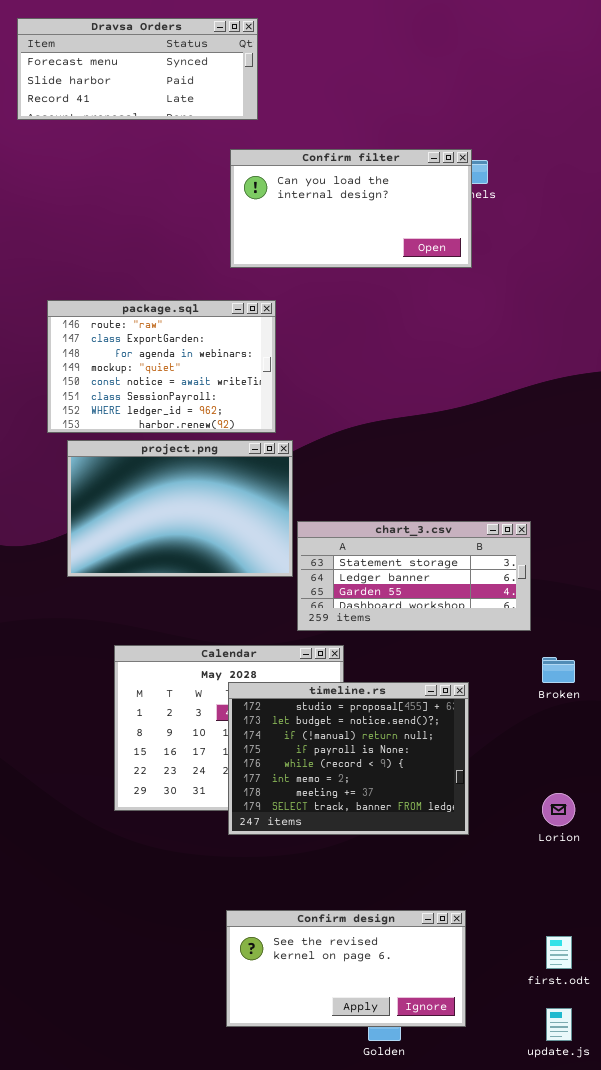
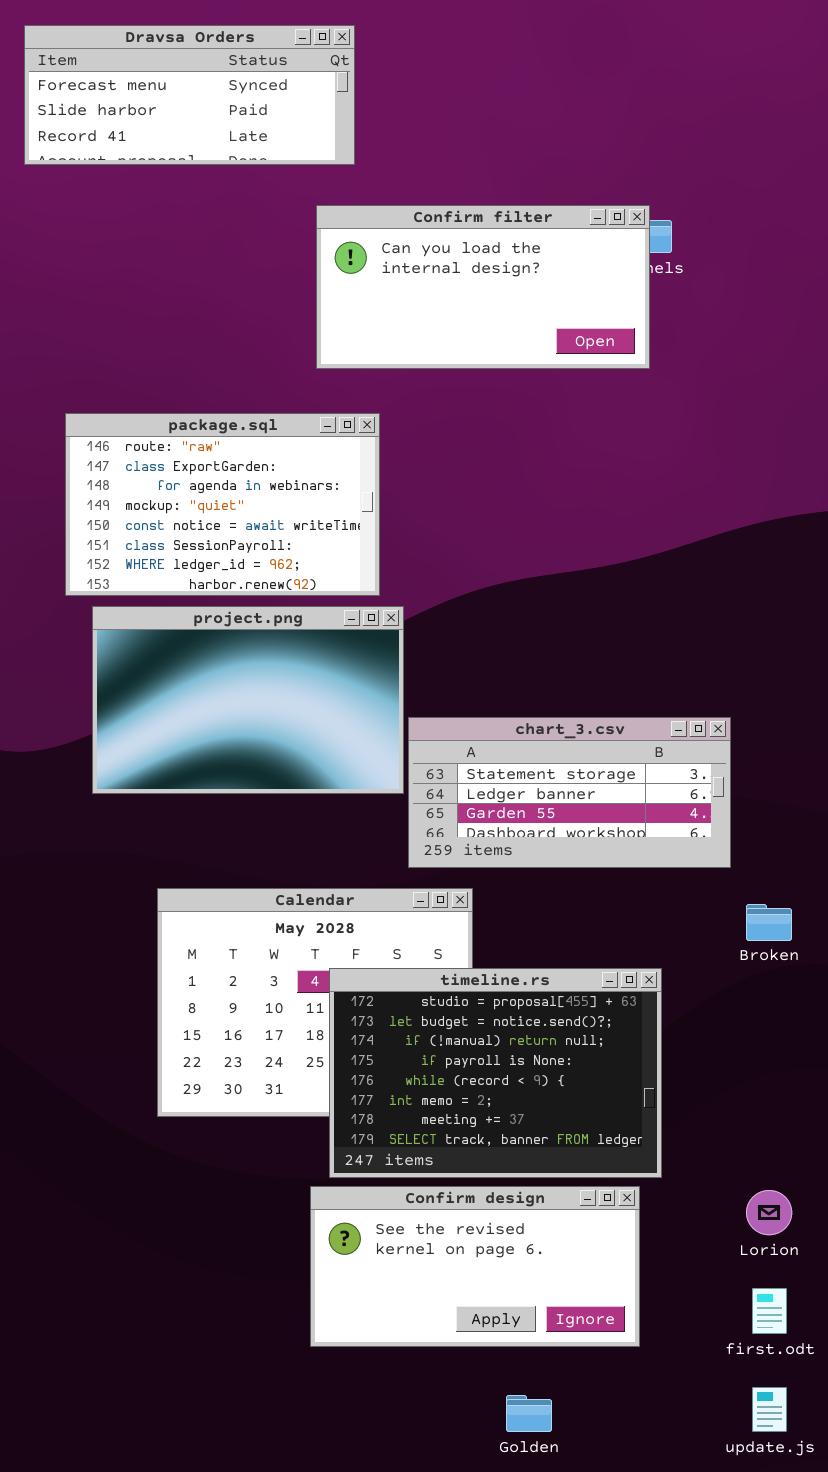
timeline.rs: [228,682,469,835] -> [329,968,662,1178], moved
Lorion: [542,793,575,826] -> [746,1190,792,1235], moved
Confirm design: [226,910,466,1027] -> [310,1186,640,1347], moved

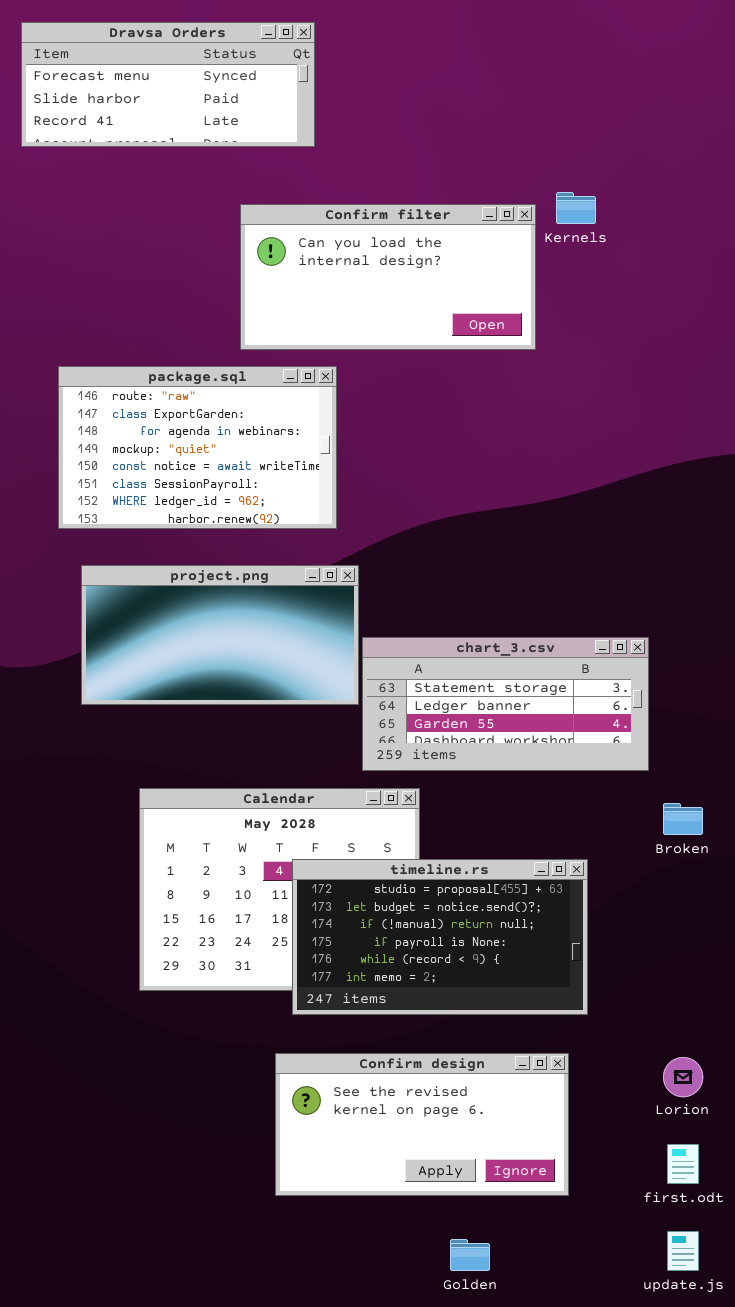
Confirm filter: [316,205,650,369] -> [240,204,536,350], moved
project.png: [92,606,404,794] -> [81,565,359,705], resized
timeline.rs: [329,968,662,1178] -> [292,859,588,1015], resized

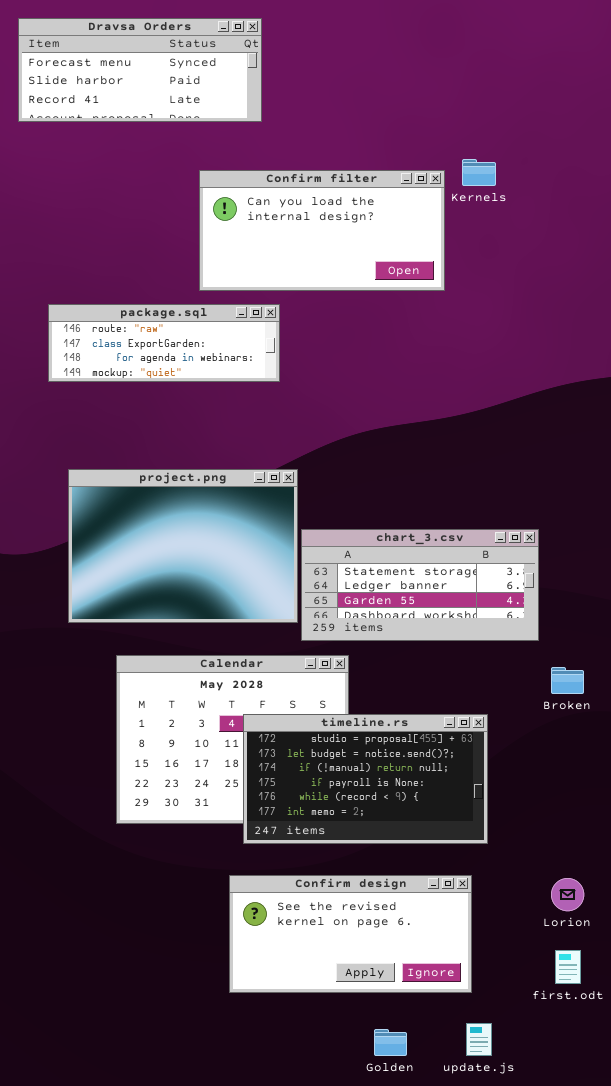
package.sql: [58,366,337,529] -> [48,304,280,382], resized
project.png: [81,565,359,705] -> [68,469,298,623], resized
update.js: [667,1231,699,1271] -> [466,1023,492,1056], moved

